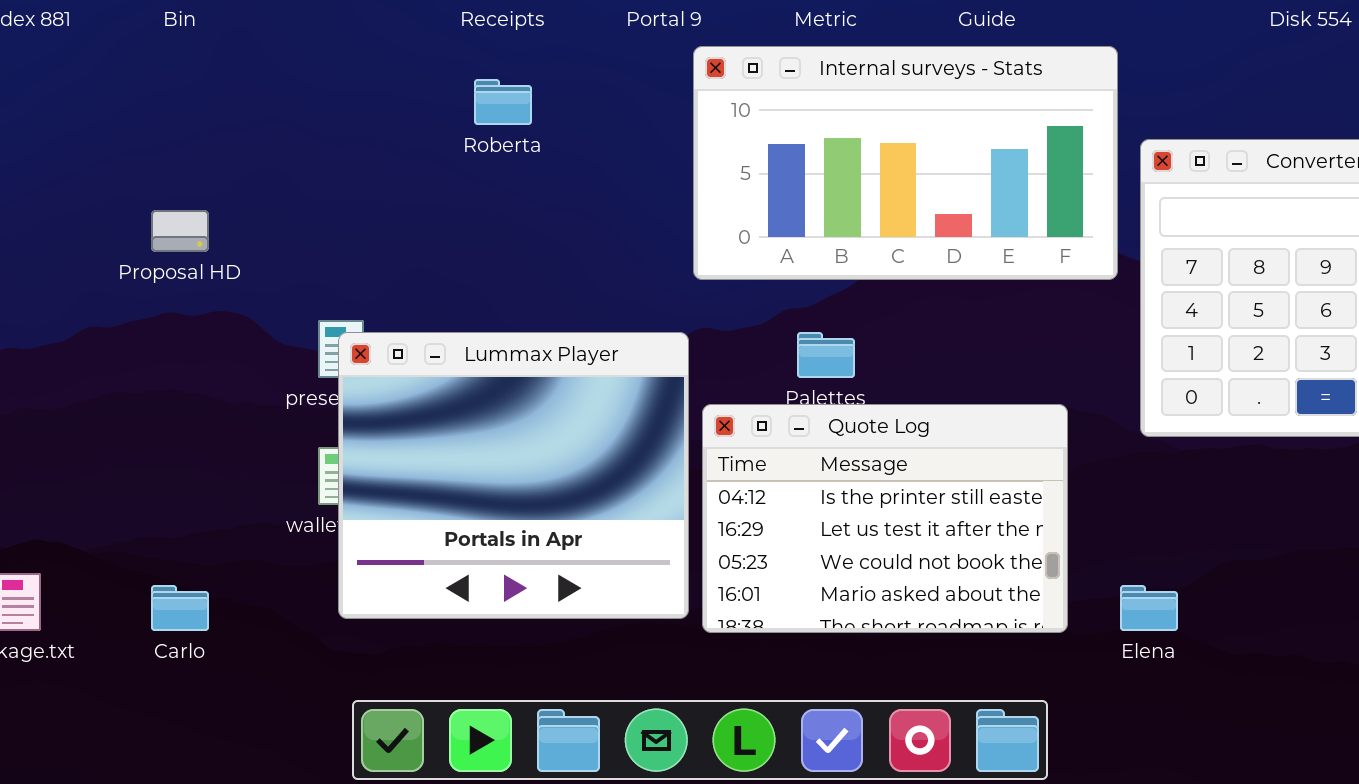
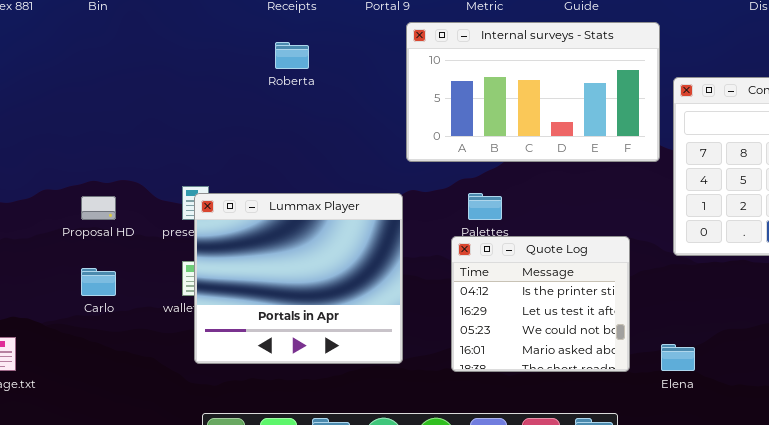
Proposal HD: [151,210,209,252] -> [81,196,116,220], moved
Quote Log: [702,404,1068,633] -> [451,236,630,372], resized
Carlo: [151,585,209,631] -> [81,268,116,296], moved

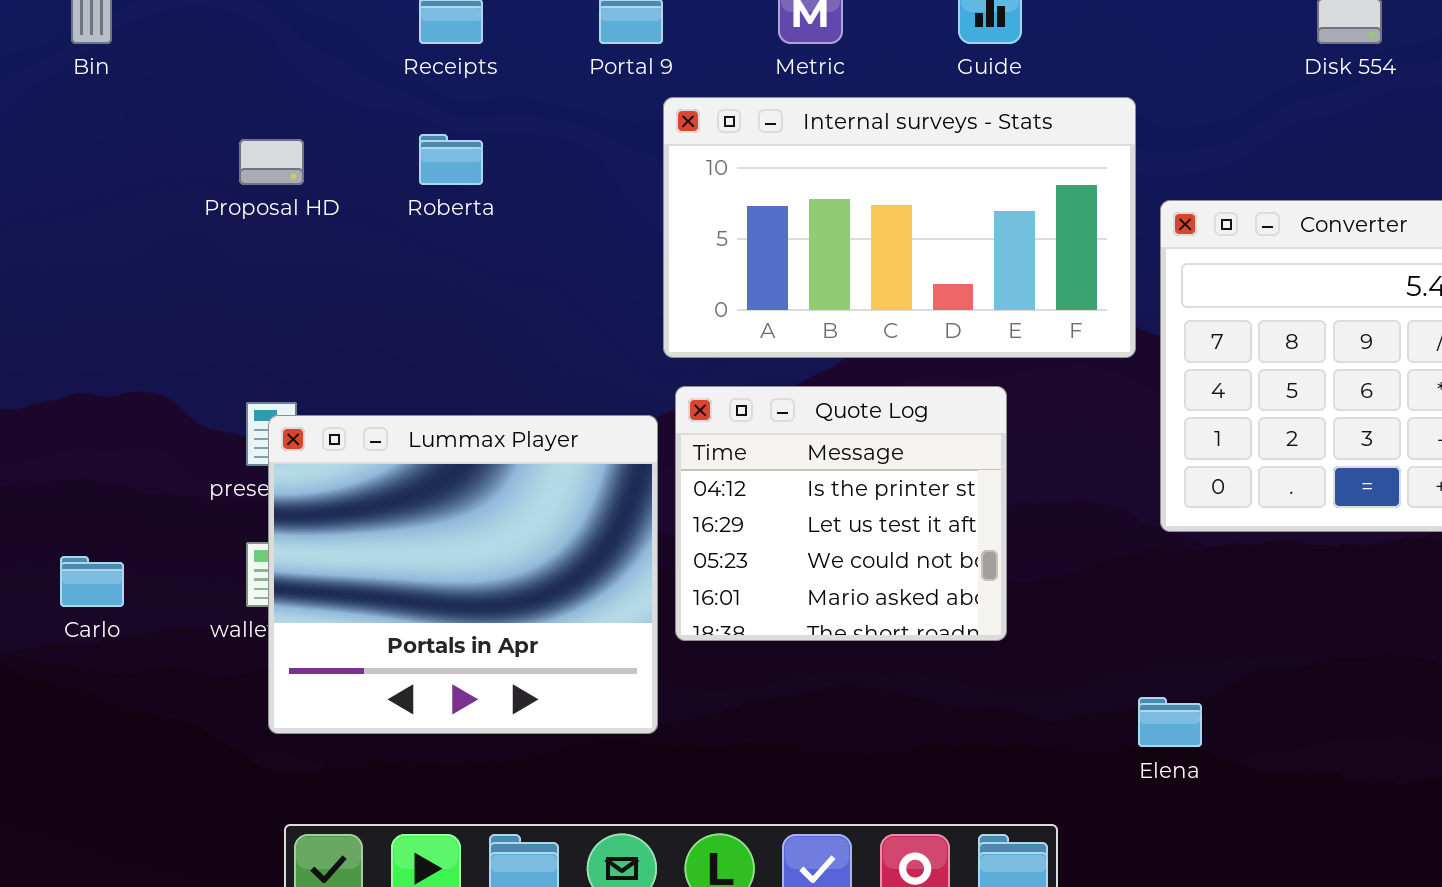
Proposal HD: [81,196,116,220] -> [239,139,304,185], moved
Quote Log: [451,236,630,372] -> [675,386,1007,641], moved

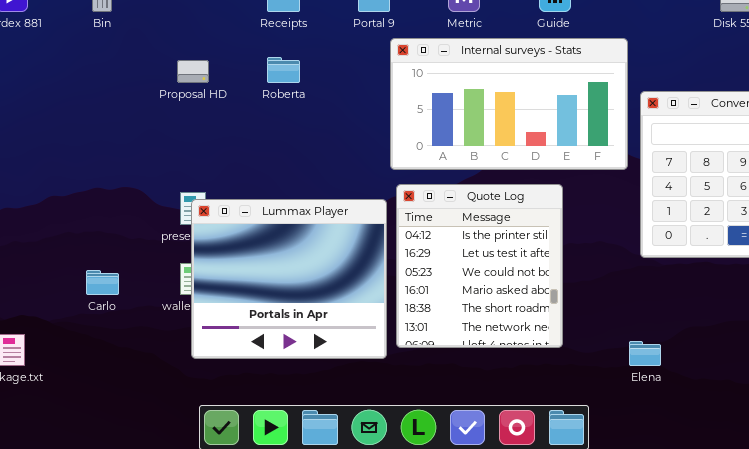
Quote Log: [675,386,1007,641] -> [396,184,563,348], resized

